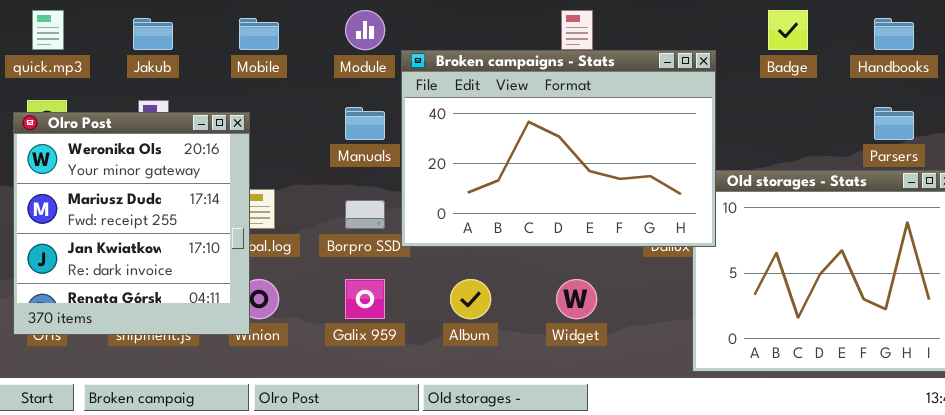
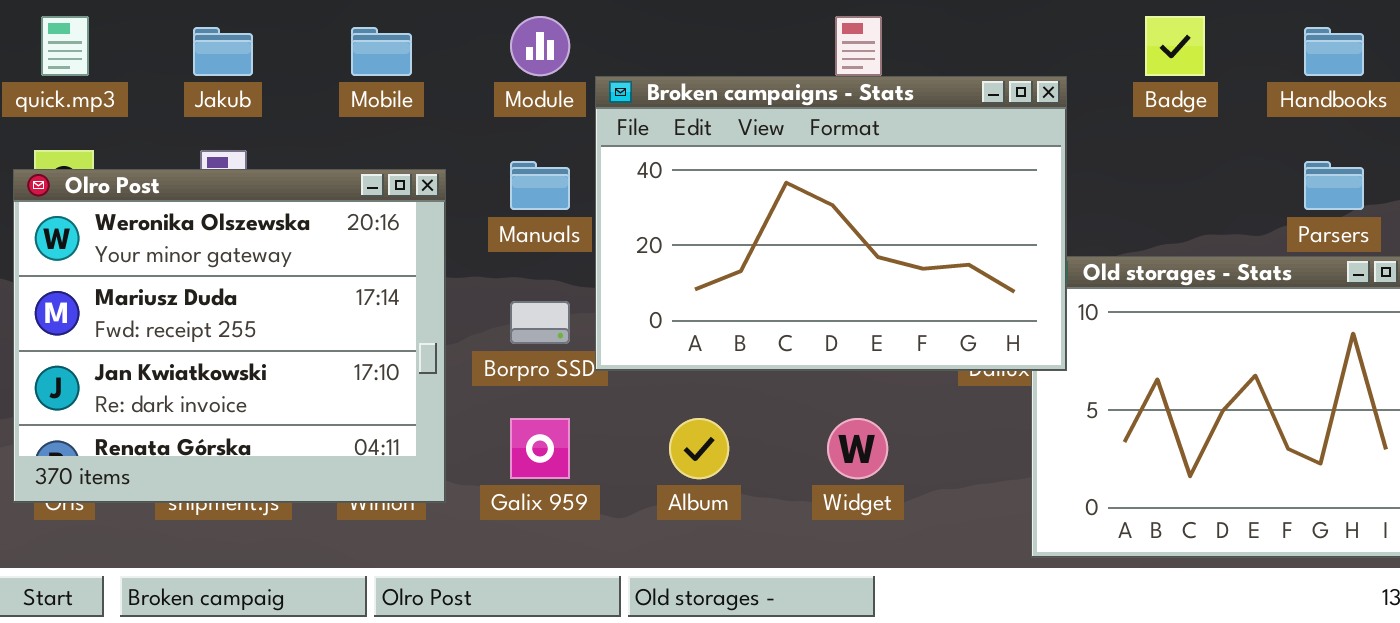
Olro Post: [13,112,250,335] -> [13,169,446,503], resized

